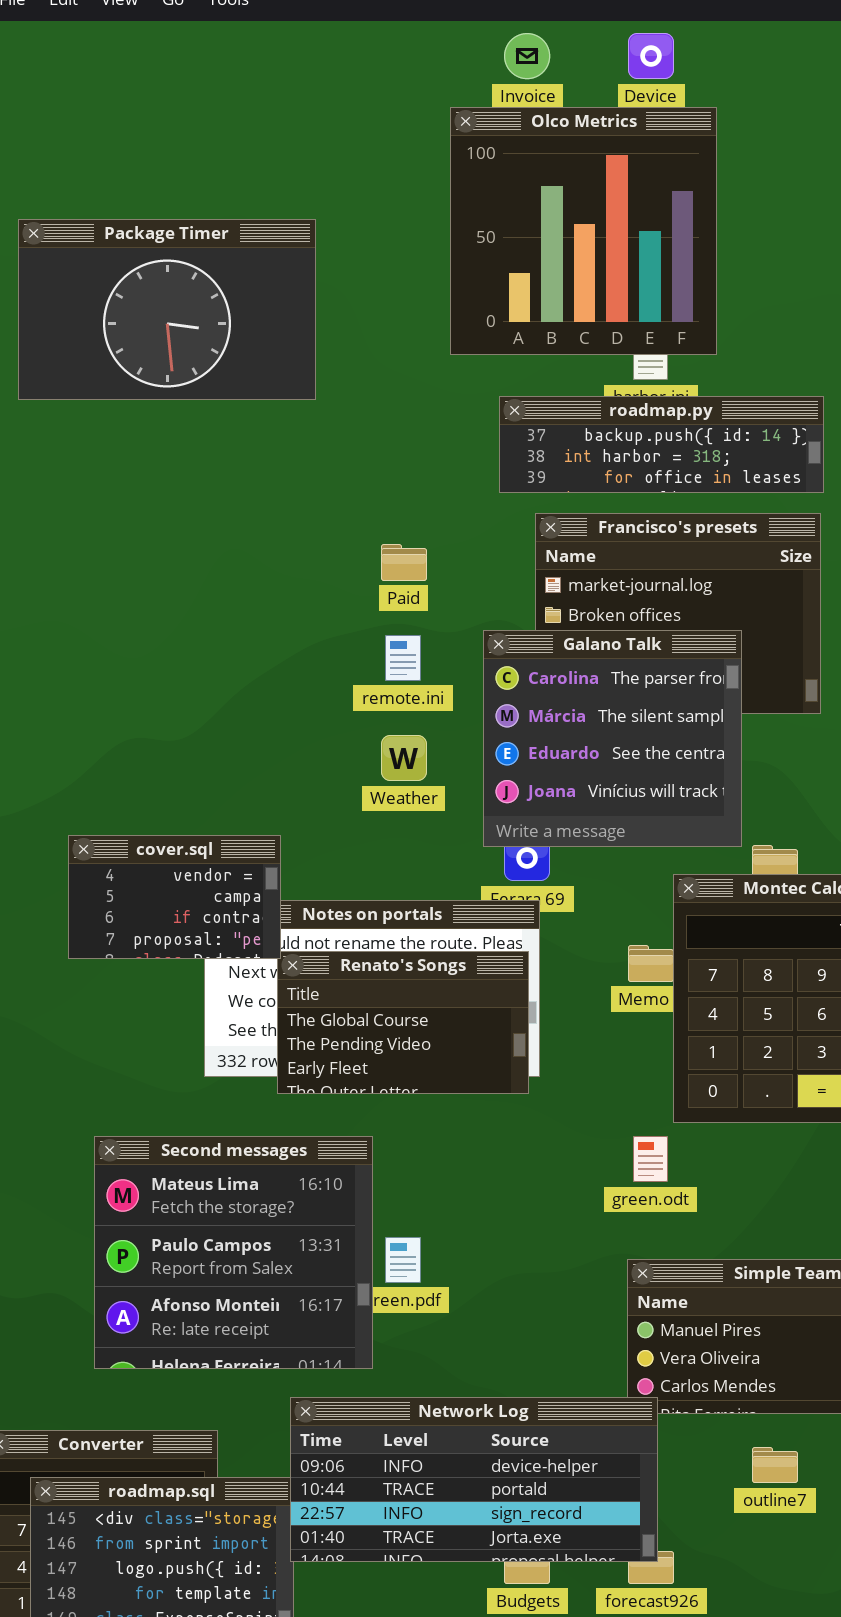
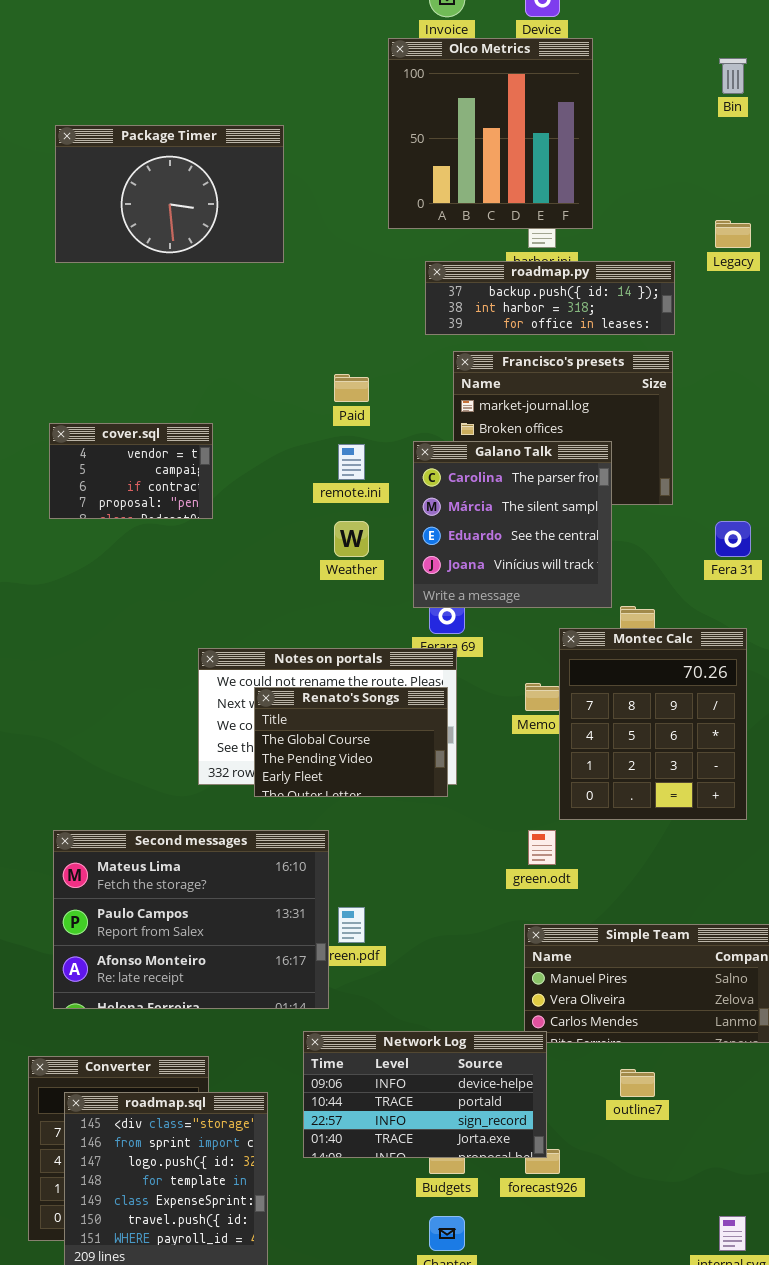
cover.sql: [68,835,281,959] -> [49,423,213,519], moved
Second messages: [94,1136,373,1369] -> [53,830,329,1009], resized
Network Log: [290,1397,658,1562] -> [303,1031,547,1158], resized

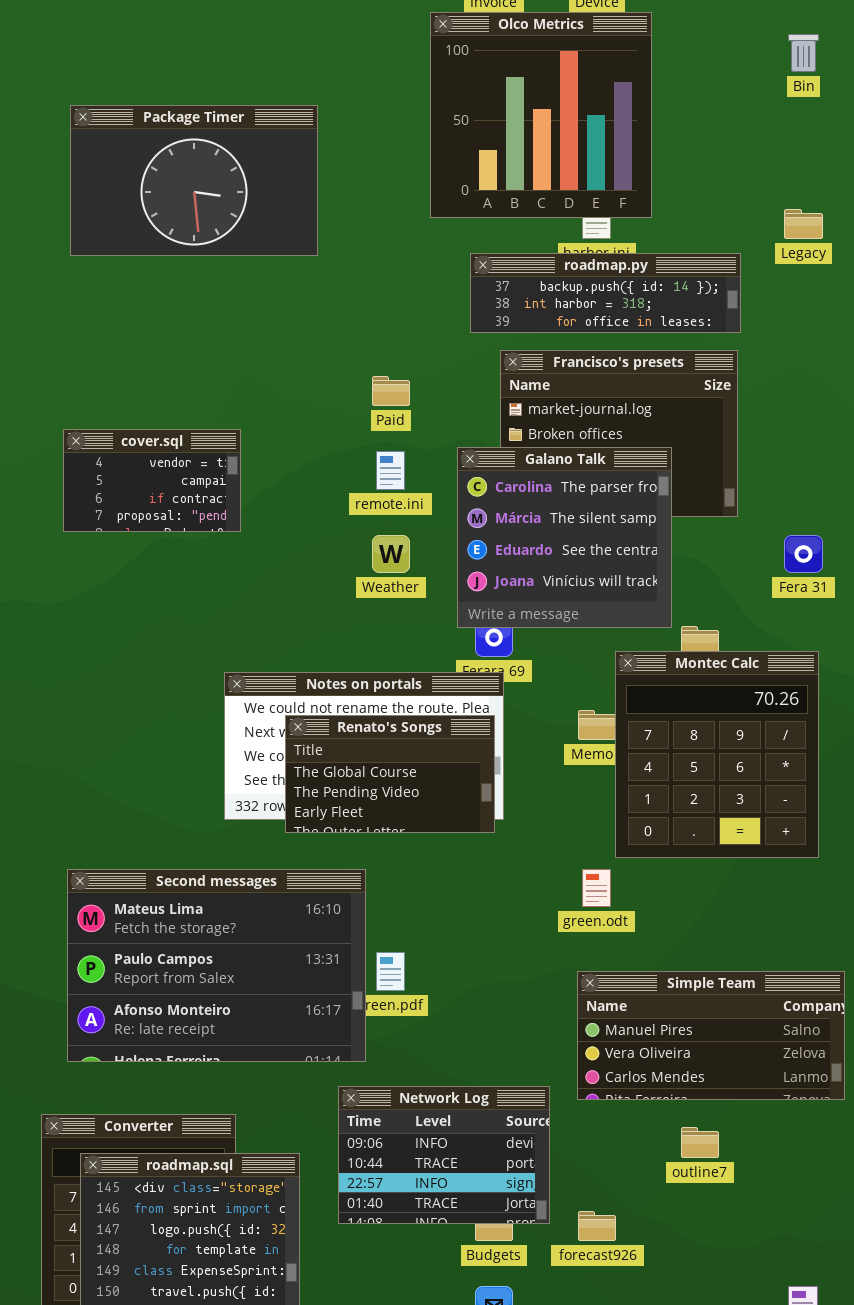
Network Log: [303,1031,547,1158] -> [338,1086,550,1224], resized

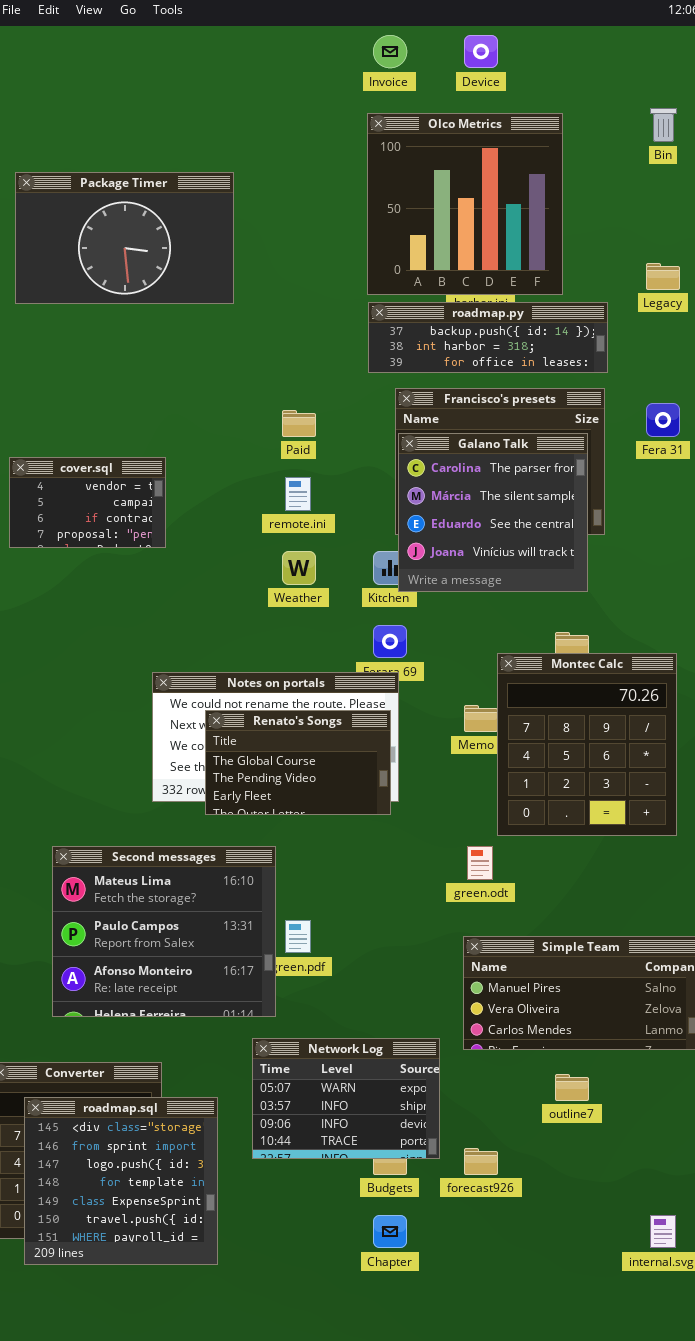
Olco Metrics: [430,12,652,218] -> [367,113,563,295], moved
Galano Talk: [457,447,672,628] -> [398,433,588,592], moved
Fera 31: [784,535,823,573] -> [646,403,680,437], moved
Second messages: [67,869,366,1062] -> [52,846,276,1017], resized
Network Log: [338,1086,550,1224] -> [252,1038,440,1159], scrolled up 2 rows

